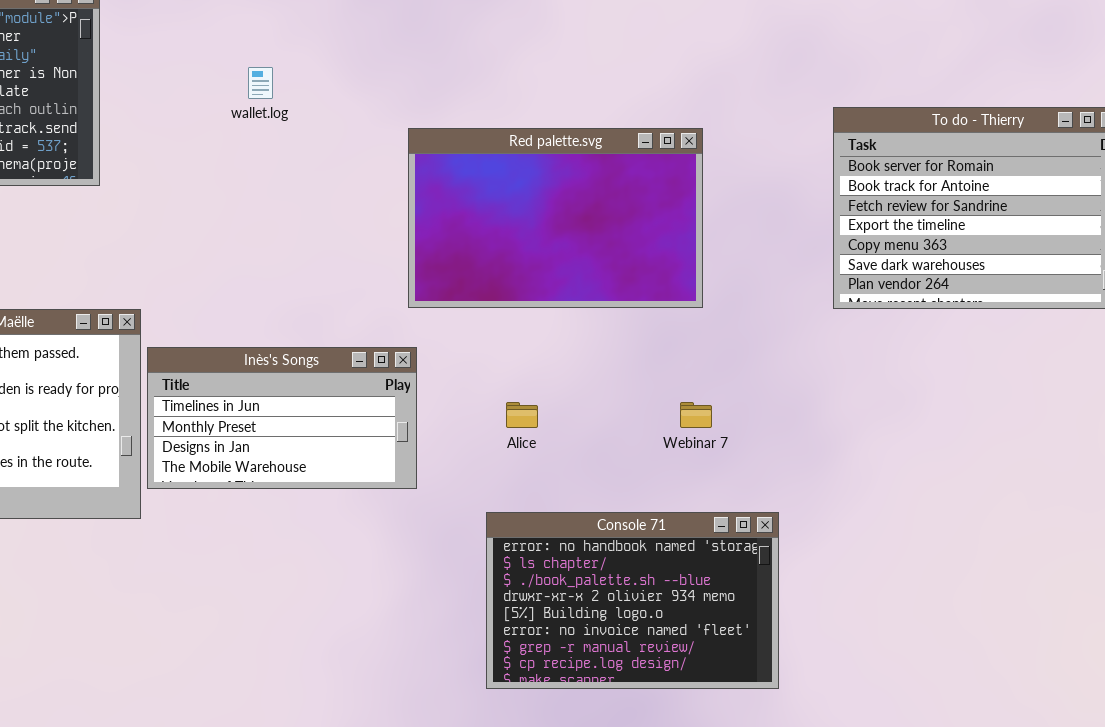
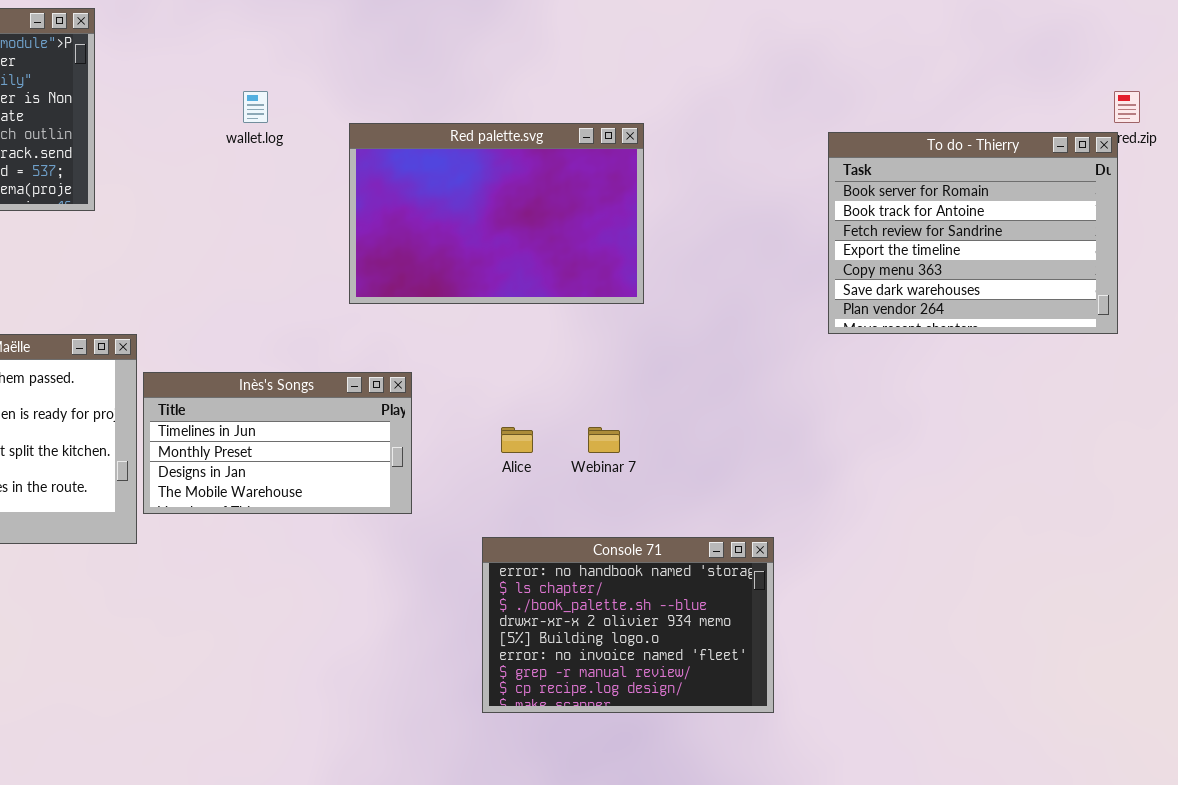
Red palette.svg: [408,128,703,308] -> [349,123,644,304], moved
Webinar 7: [680,402,712,428] -> [588,427,620,453], moved

